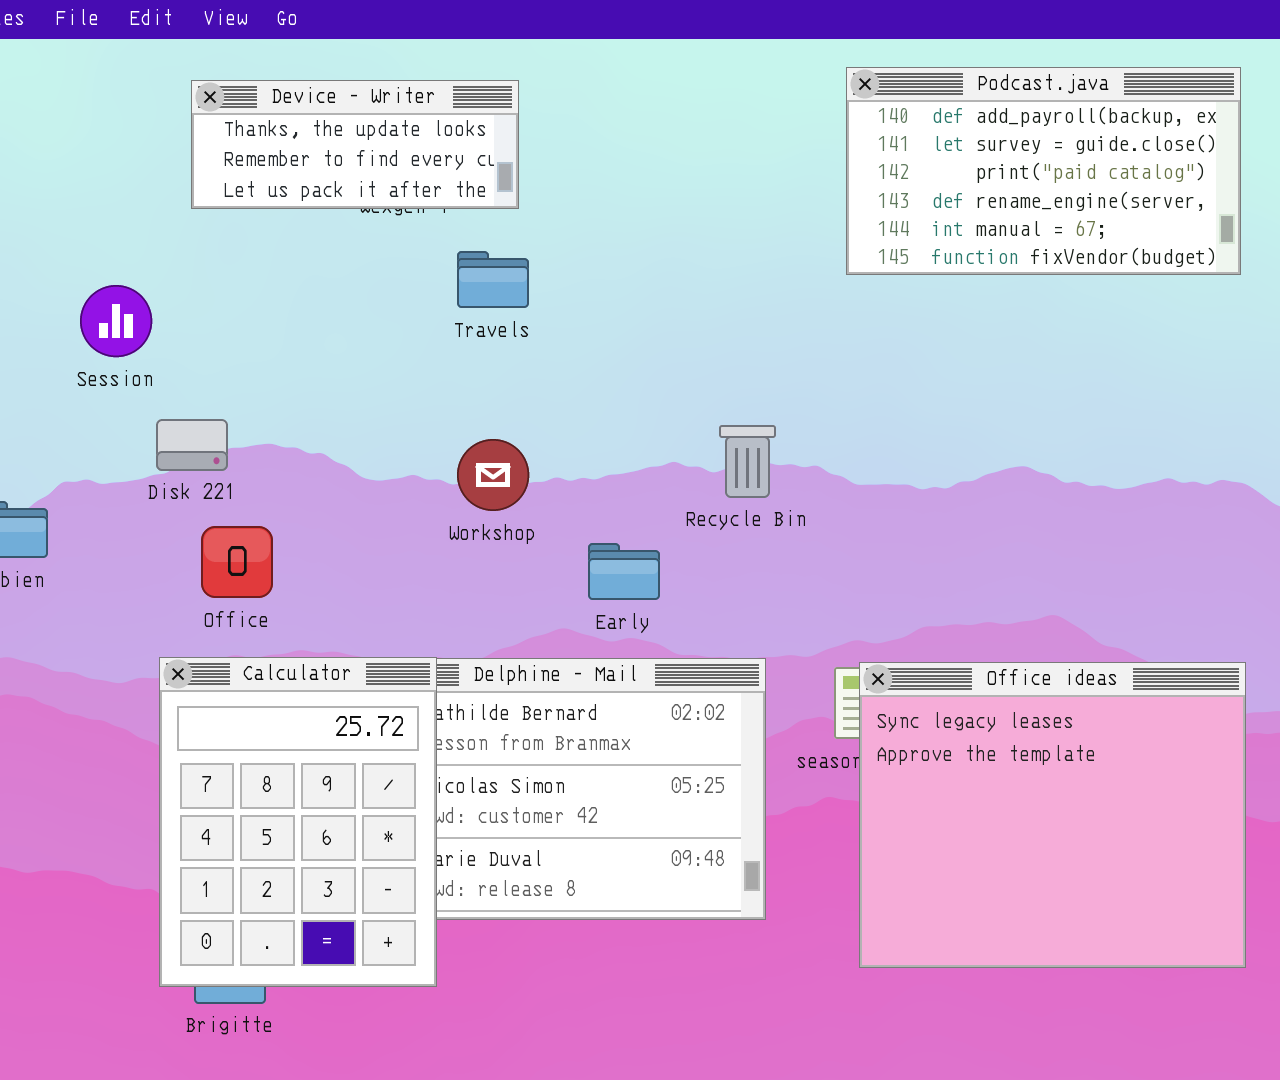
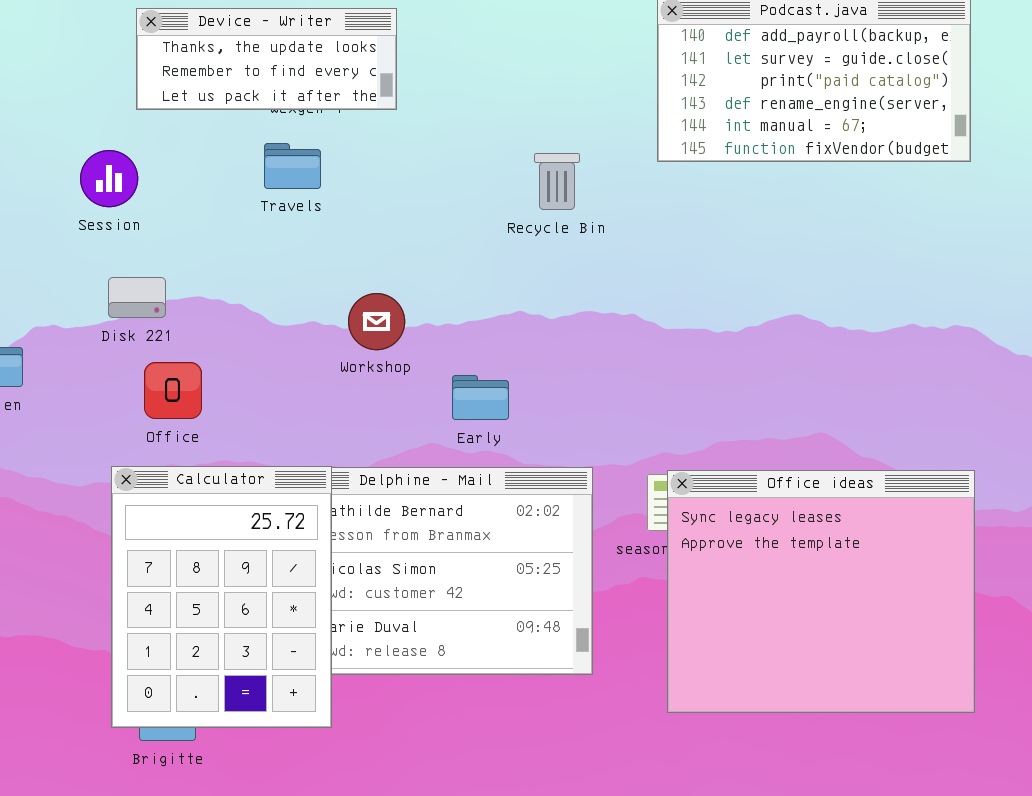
Travels: [457,251,529,308] -> [264,143,321,189], moved
Session: [80,285,152,357] -> [80,150,138,207], moved
Recycle Bin: [719,425,776,498] -> [534,153,580,210], moved

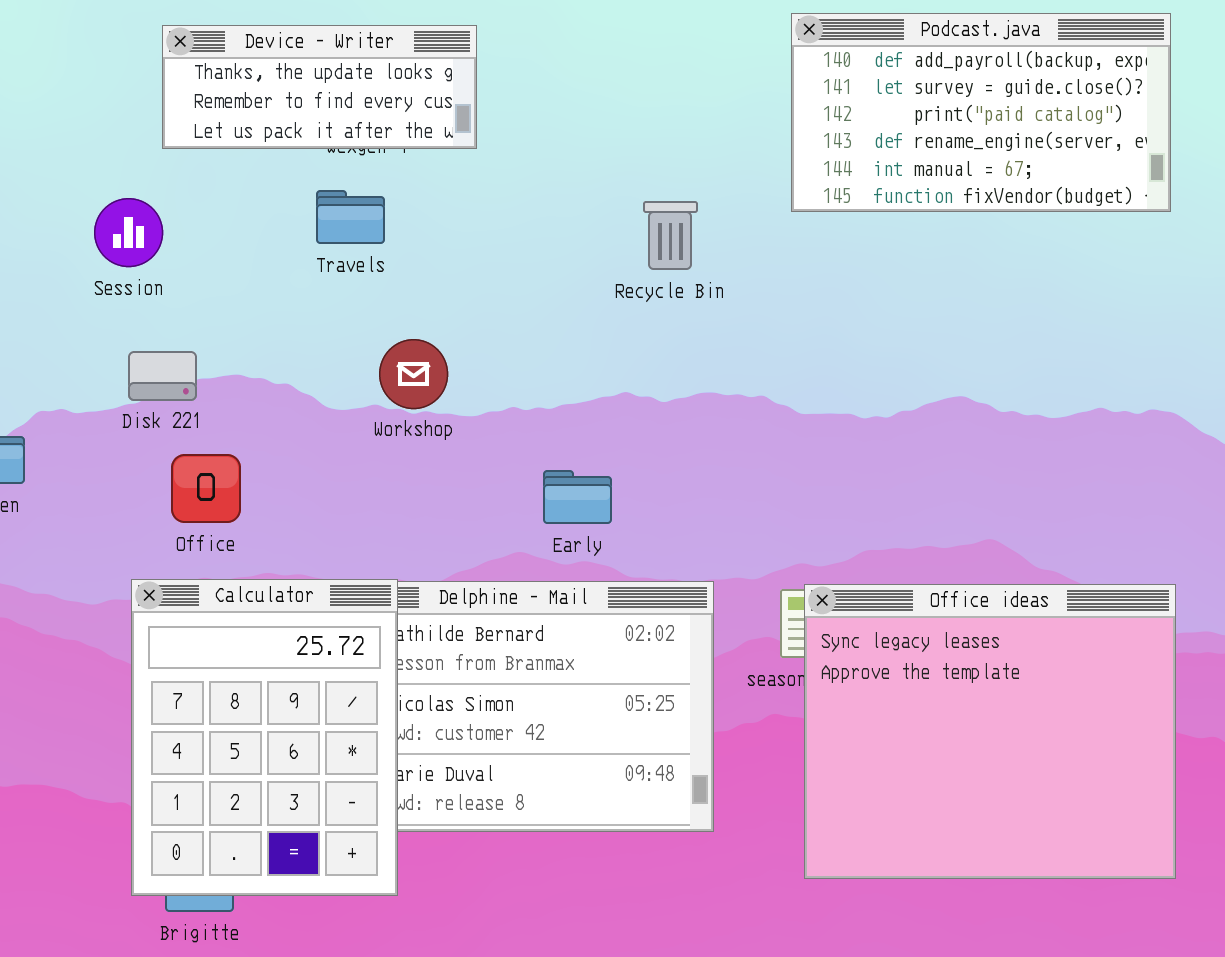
Workshop: [348,293,405,350] -> [379,339,448,409], moved

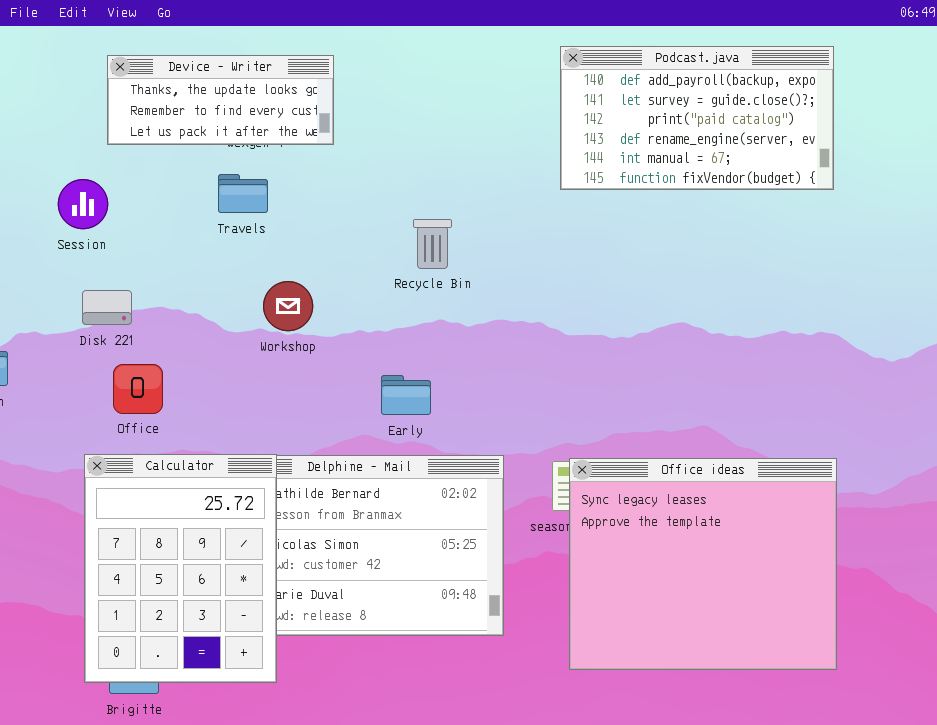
Recycle Bin: [643,201,698,270] -> [413,219,452,269], moved

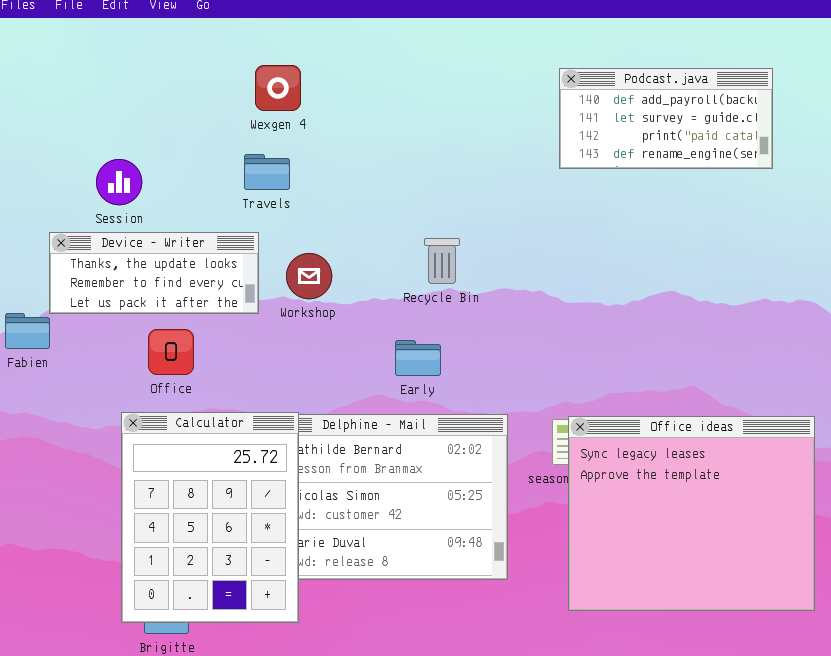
Podcast.java: [560,46,834,190] -> [559,68,773,169], resized
Device - Writer: [107,55,334,145] -> [49,232,259,314], moved
Recycle Bin: [413,219,452,269] -> [424,238,460,284], moved

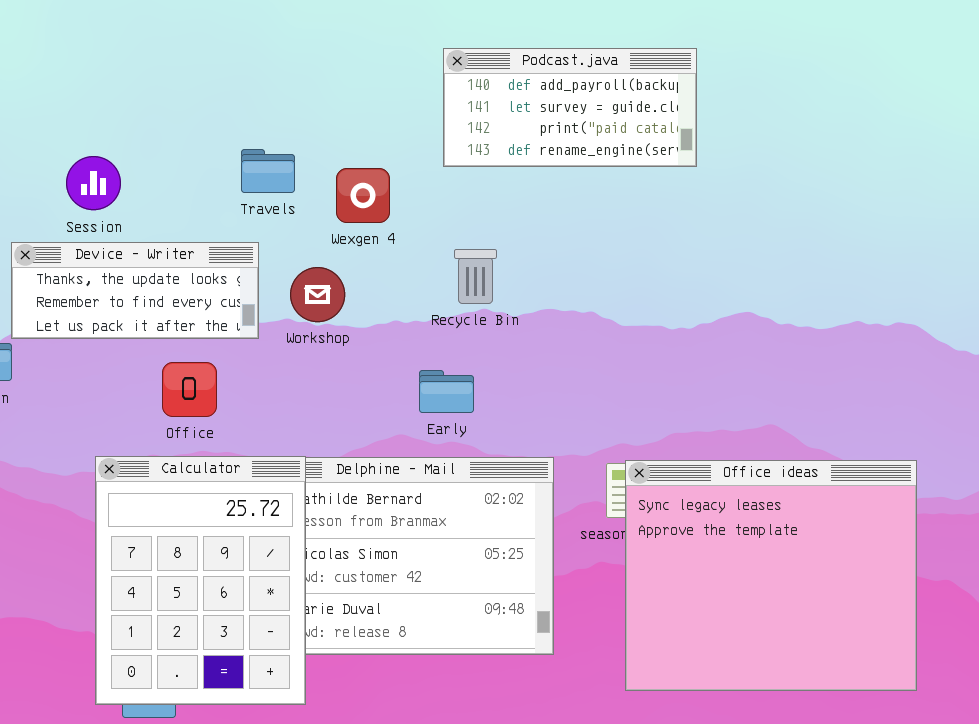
Wexgen 4: [255,65,301,111] -> [336,168,390,223], moved
Podcast.java: [559,68,773,169] -> [443,48,697,167], moved
Office: [148,329,194,375] -> [162,362,217,417], moved

